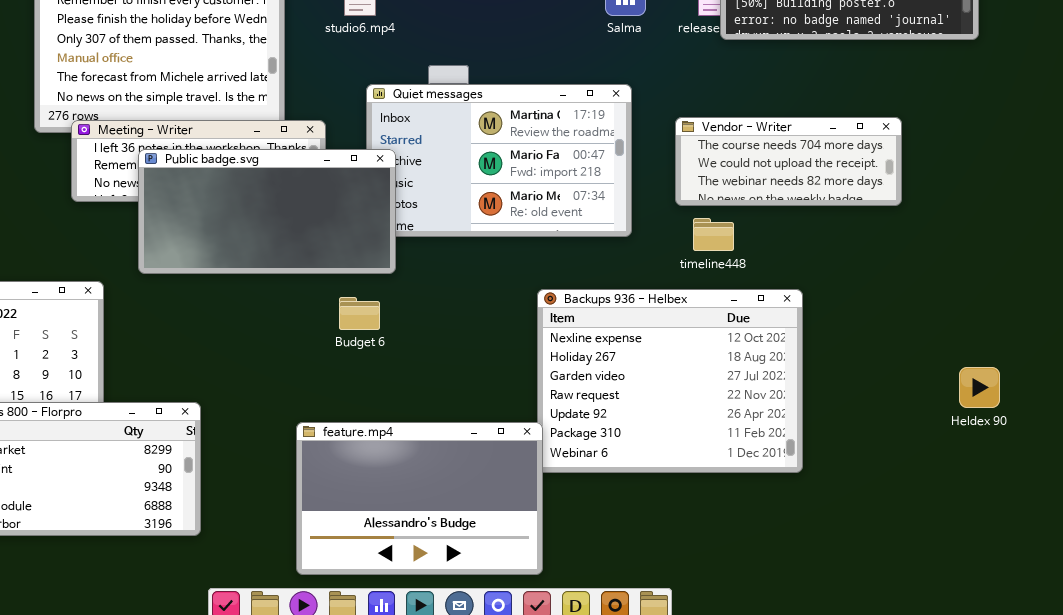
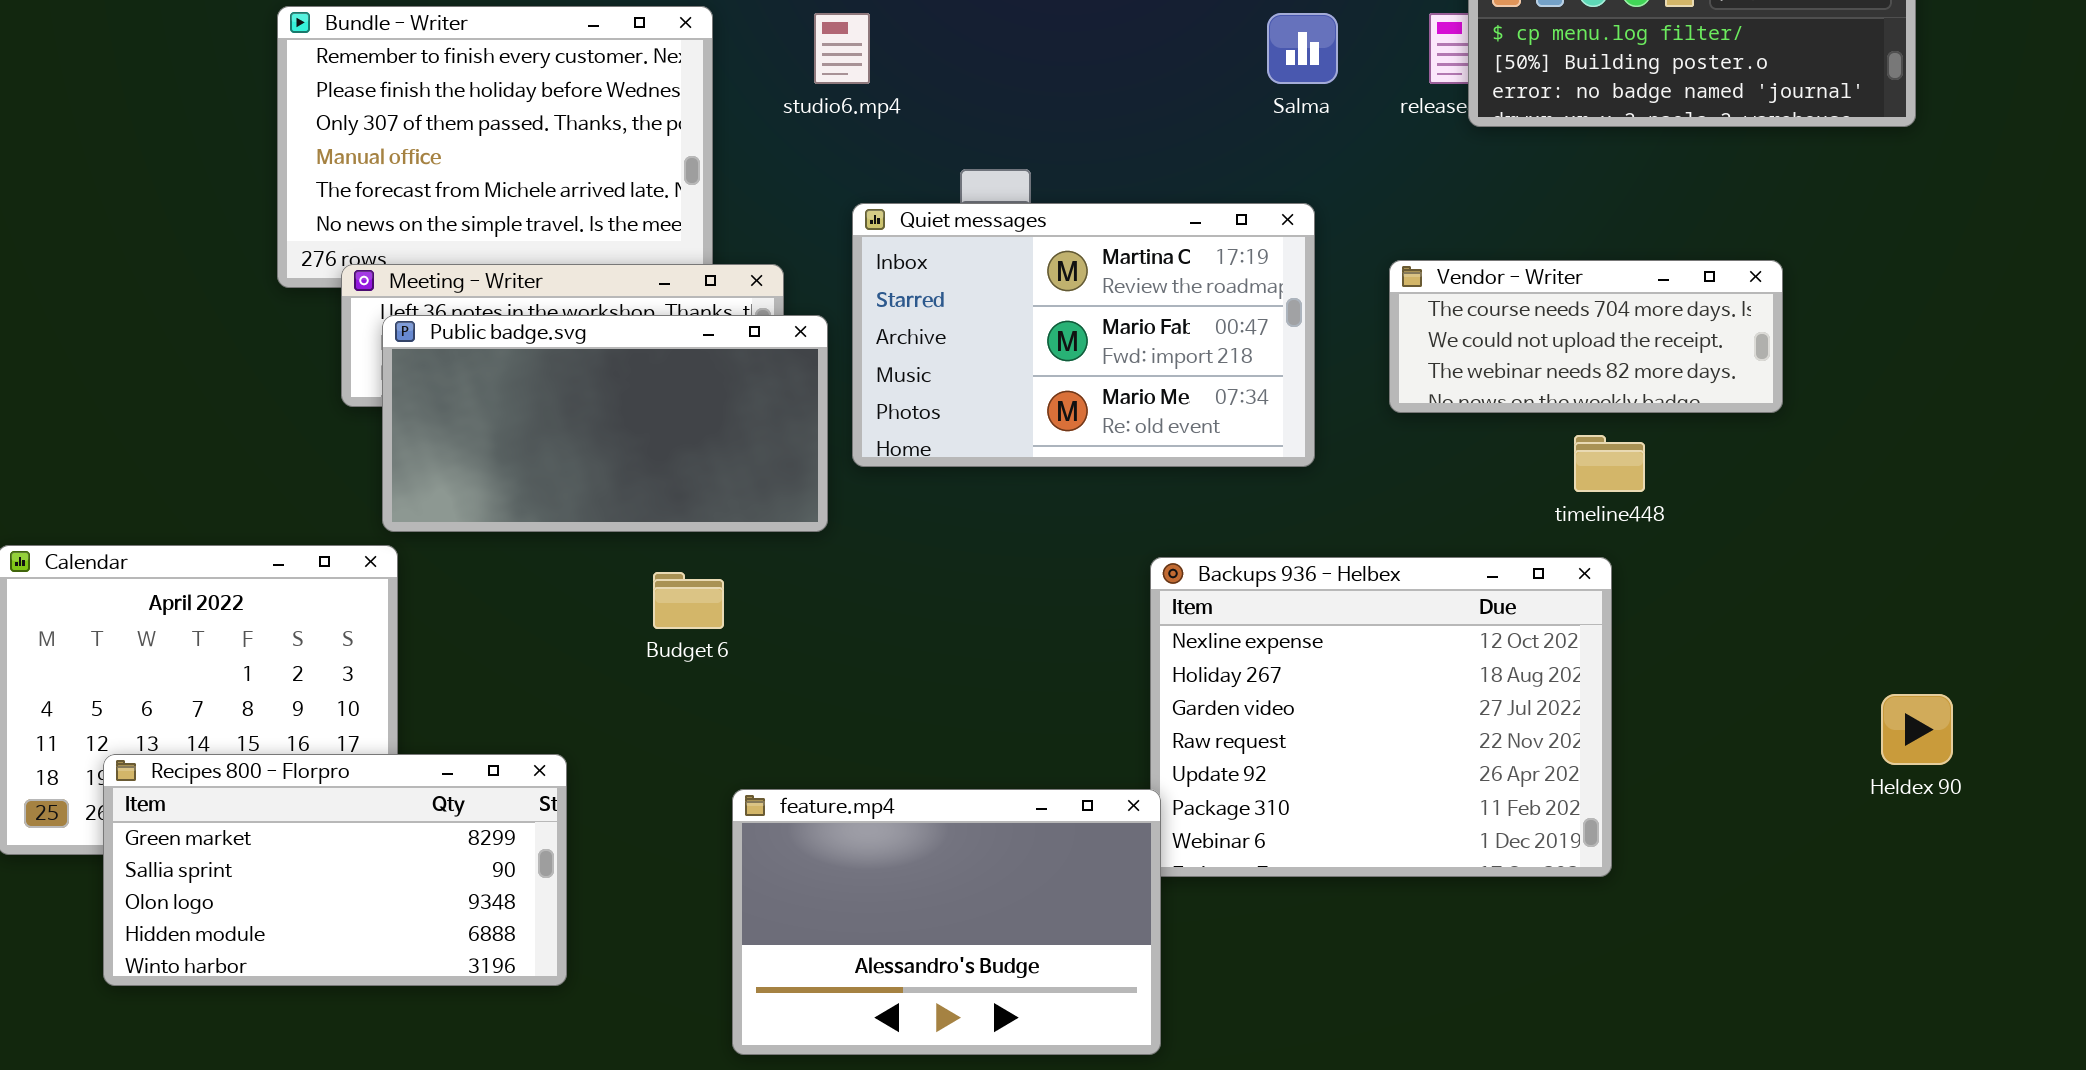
Public badge.svg: [138,149,396,274] -> [382,315,828,532], moved
timeline448: [693,218,734,251] -> [1574,435,1645,492], moved
Budget 6: [339,297,380,330] -> [653,572,724,629], moved

